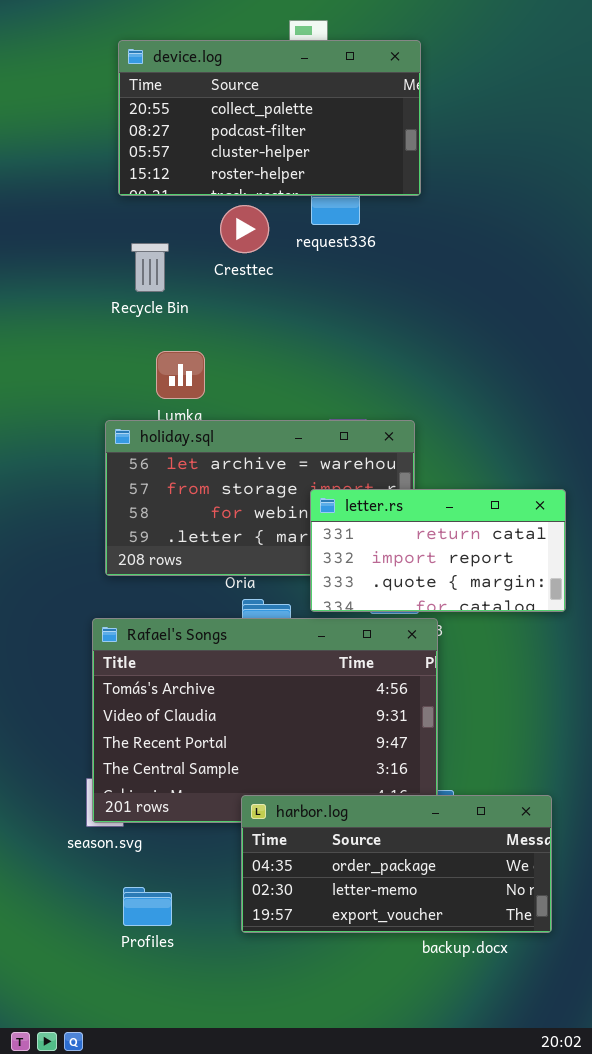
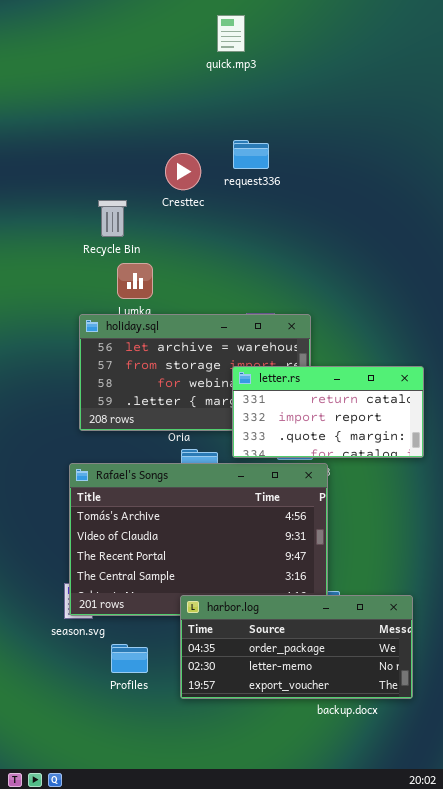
device.log: [118,40,421,196] -> none, closed
Recycle Bin: [131,243,169,292] -> [98,200,127,237], moved
Profiles: [123,887,172,926] -> [111,644,148,673], moved

